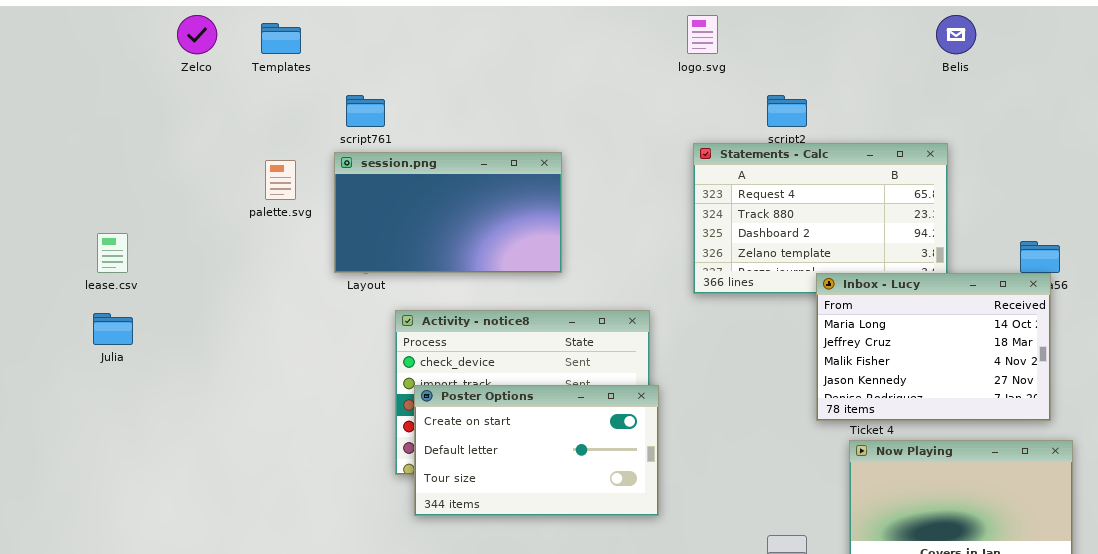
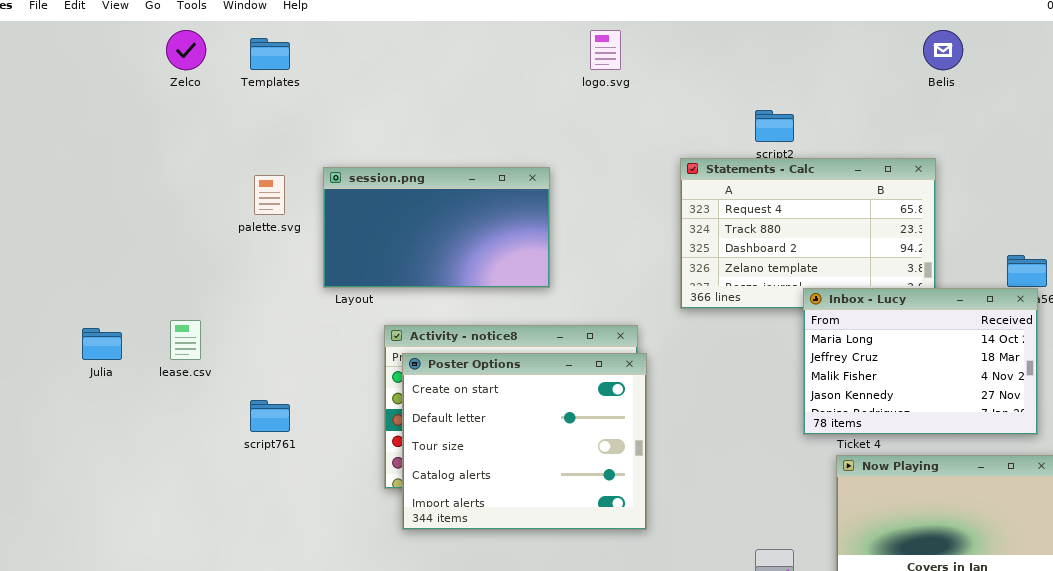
logo.svg: [687,15,718,54] -> [590,30,621,70], moved
script761: [346,95,385,127] -> [250,400,290,432], moved
lease.csv: [97,233,128,273] -> [170,320,201,360], moved
Poster Options: [414,385,659,516] -> [402,353,647,530], resized

